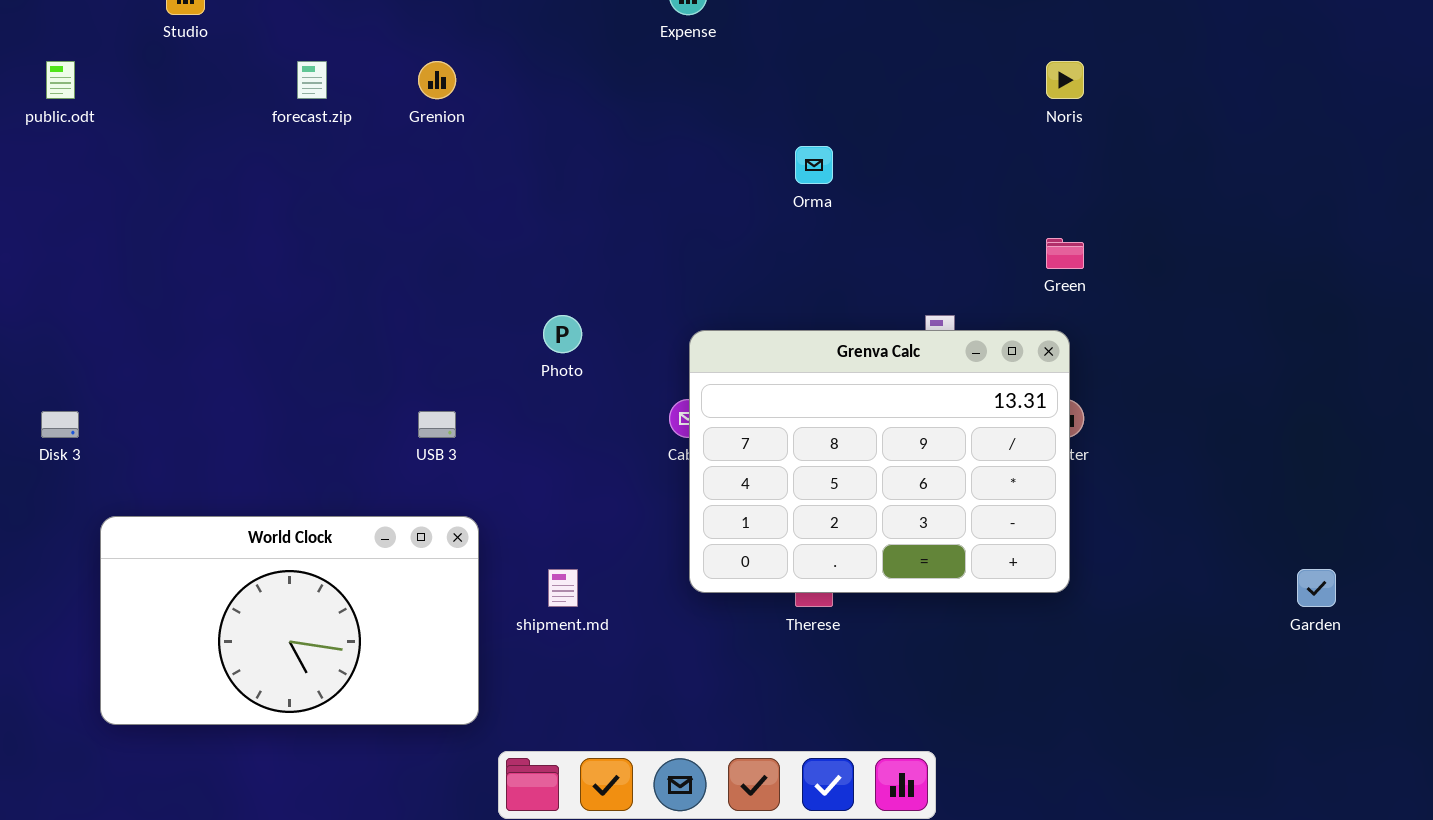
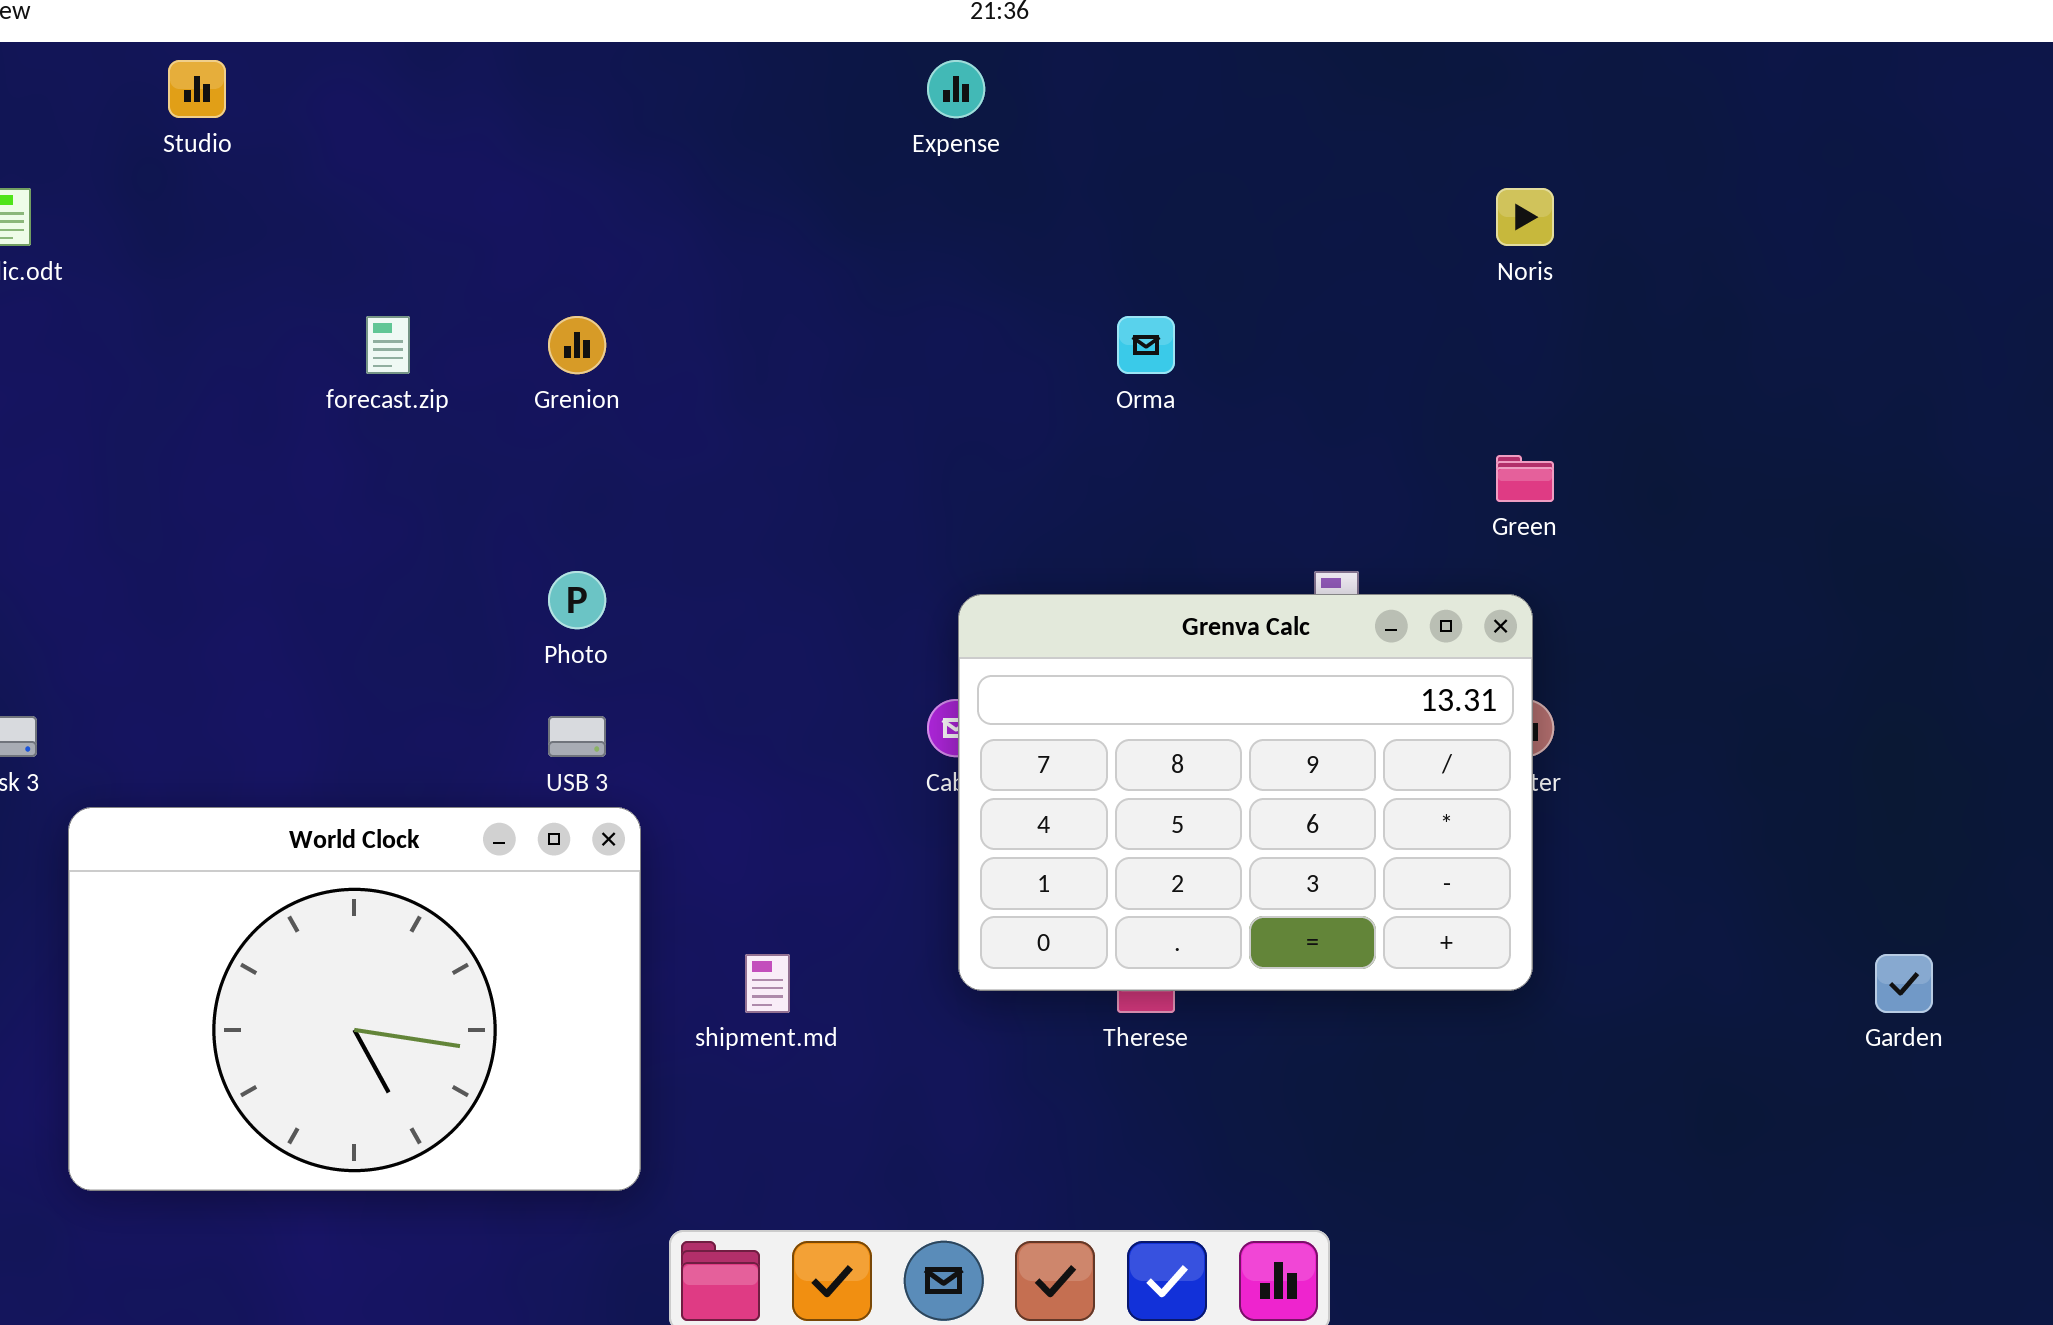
forecast.zip: [297,61,327,99] -> [366,316,410,374], moved
Grenion: [418,61,456,99] -> [548,316,606,374], moved
Photo: [543,315,582,353] -> [548,571,606,629], moved
World Clock: [100,516,479,725] -> [68,807,641,1191], resized

